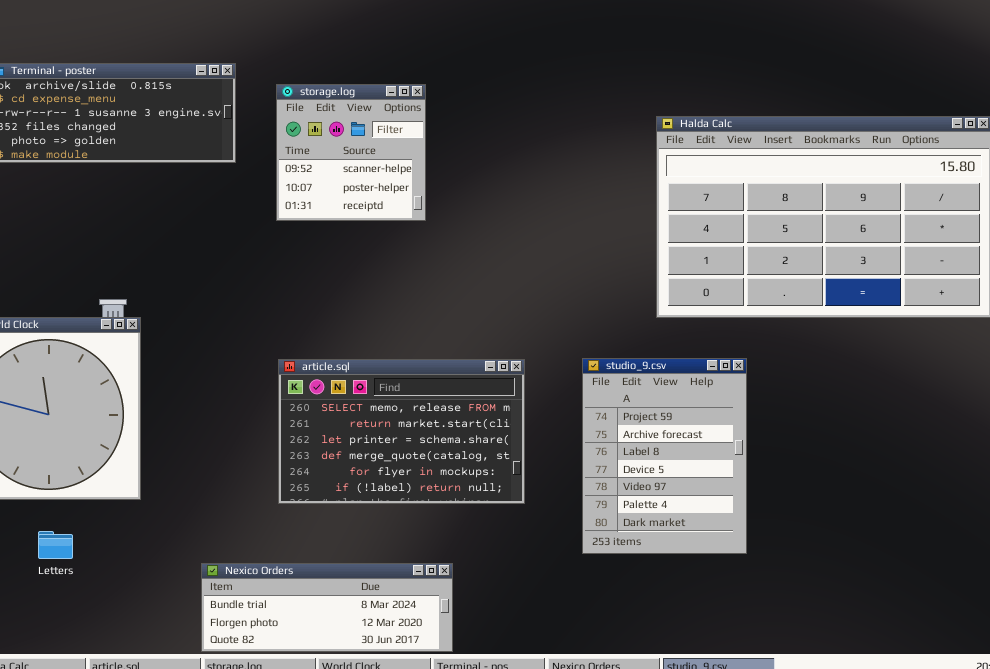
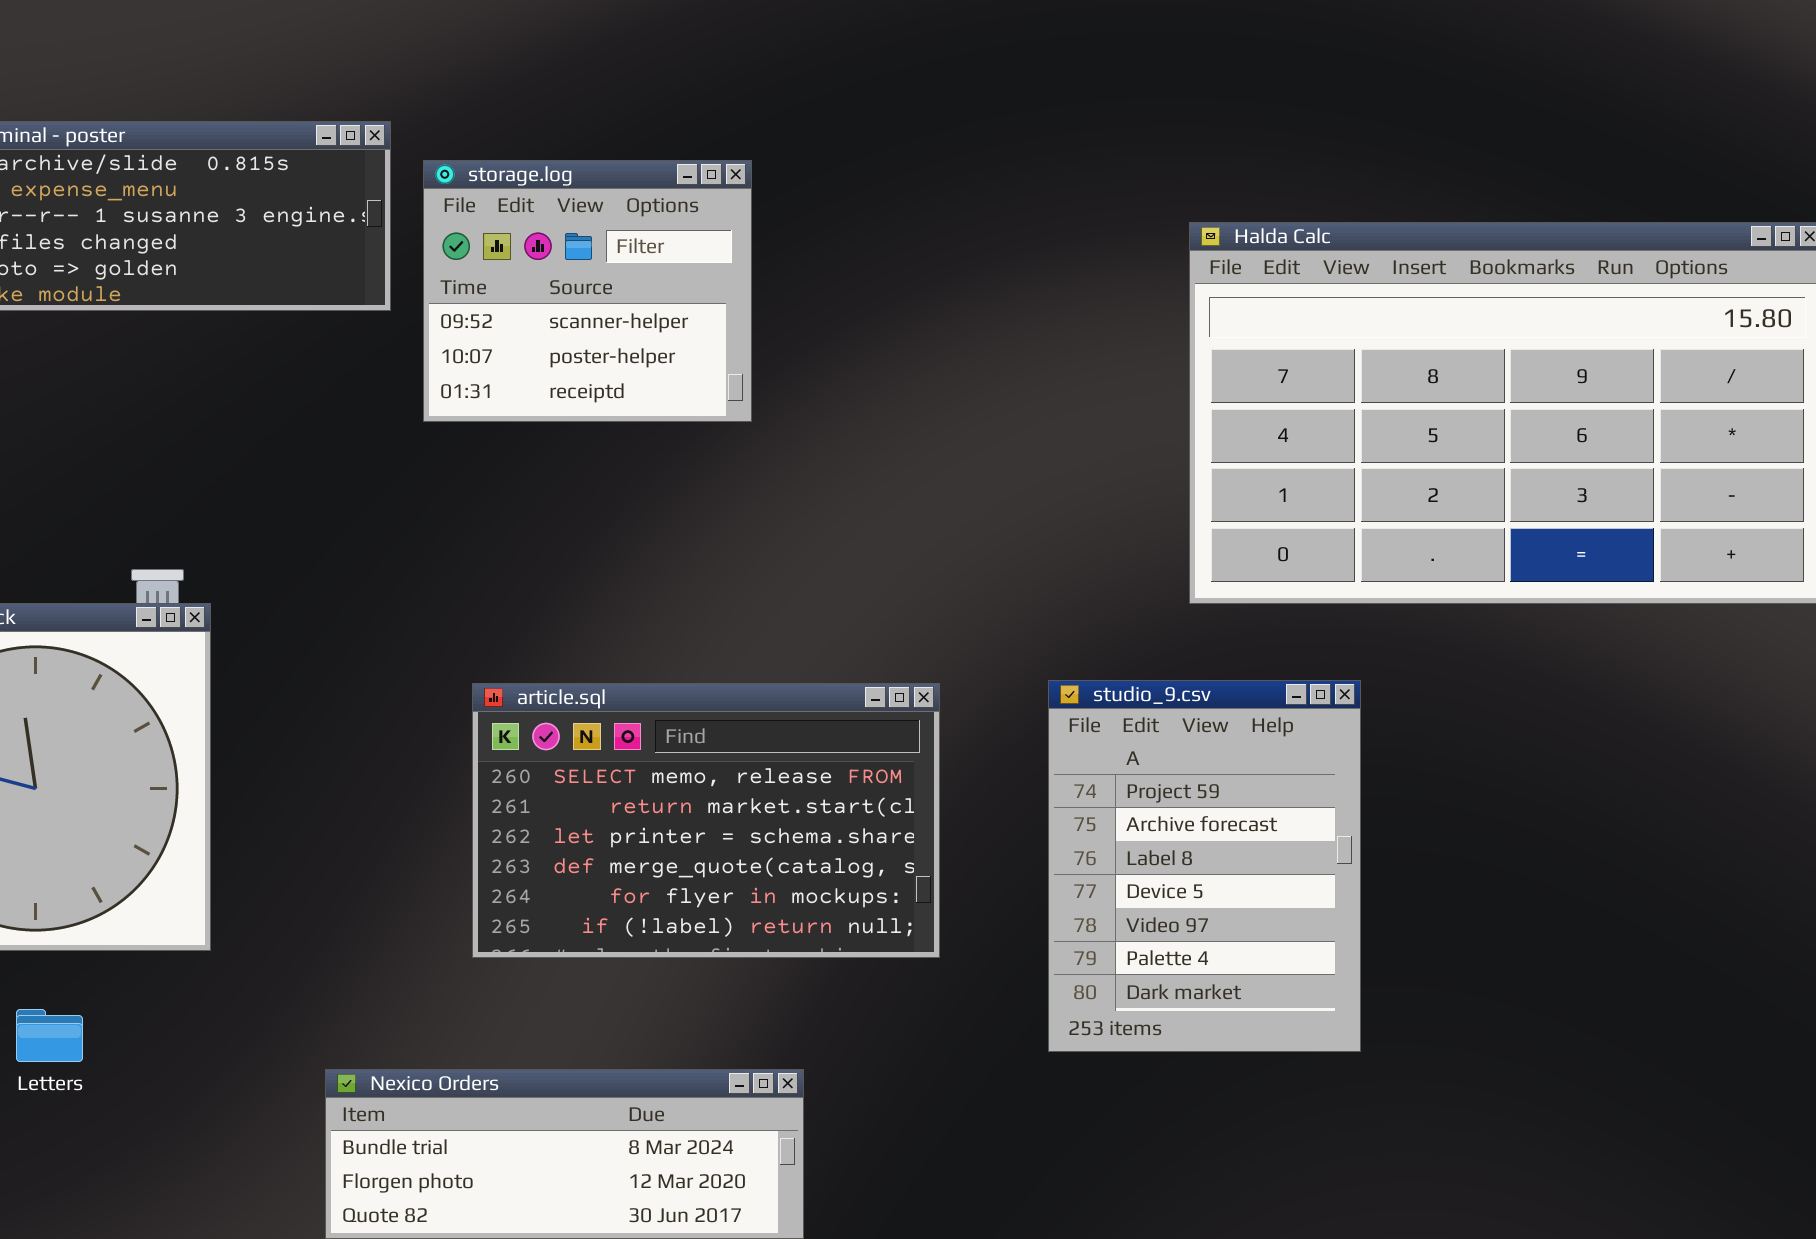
storage.log: [276,84,426,221] -> [423,160,752,422], resized

